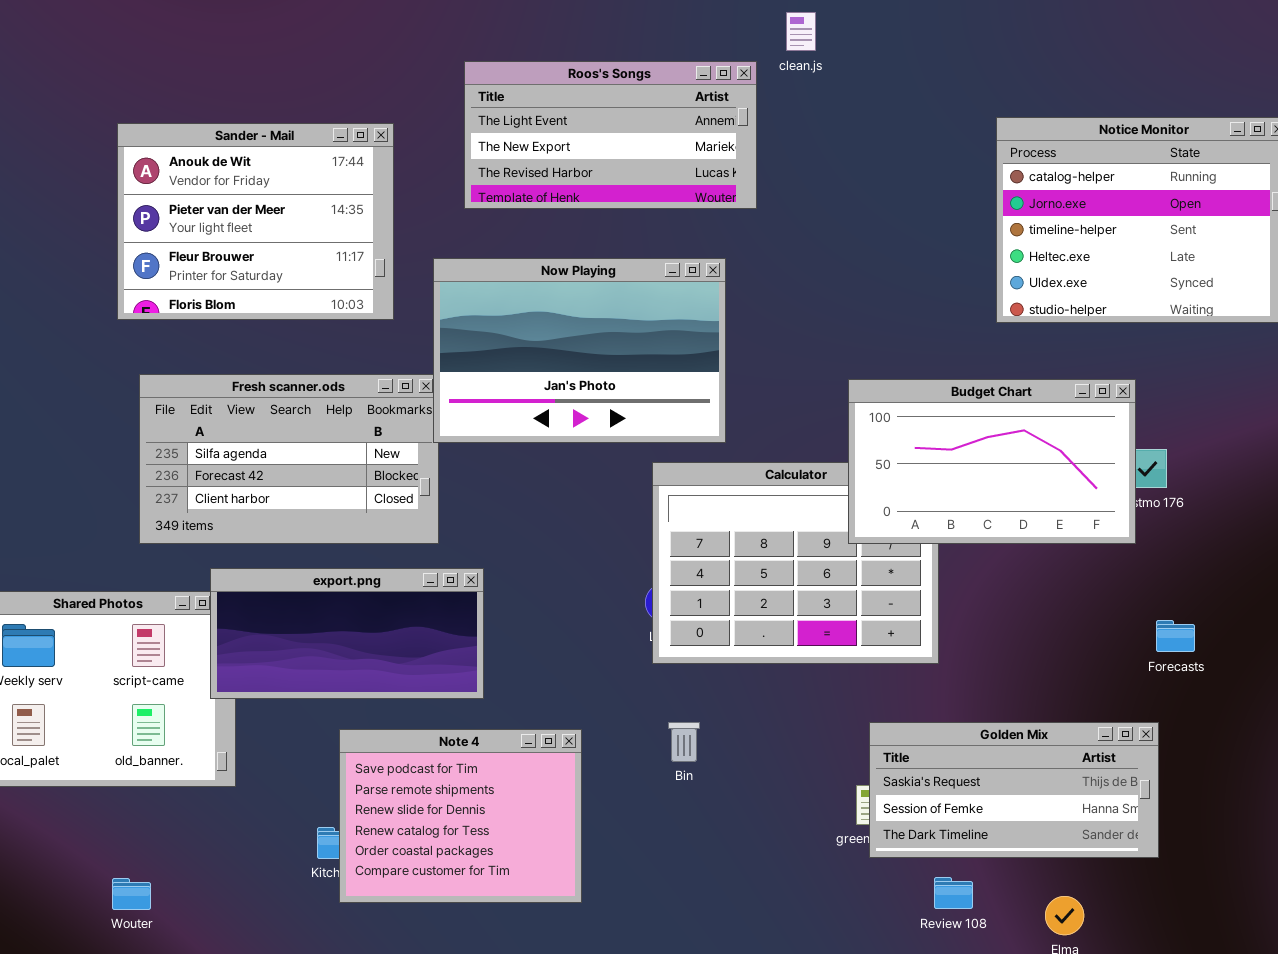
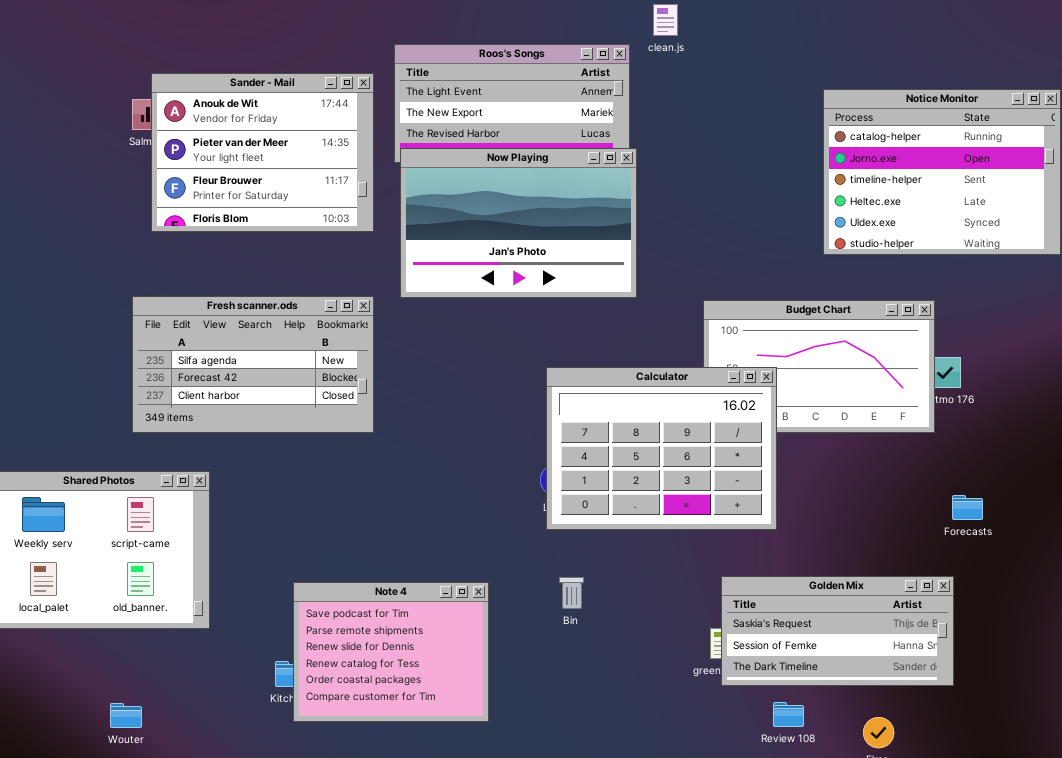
Sander - Mail: [117,123,394,320] -> [151,73,374,232], moved
Now Playing: [433,258,726,443] -> [400,148,637,298], moved
Calculator: [652,462,939,664] -> [546,367,777,530], raised
export.png: [210,568,484,699] -> none, closed

